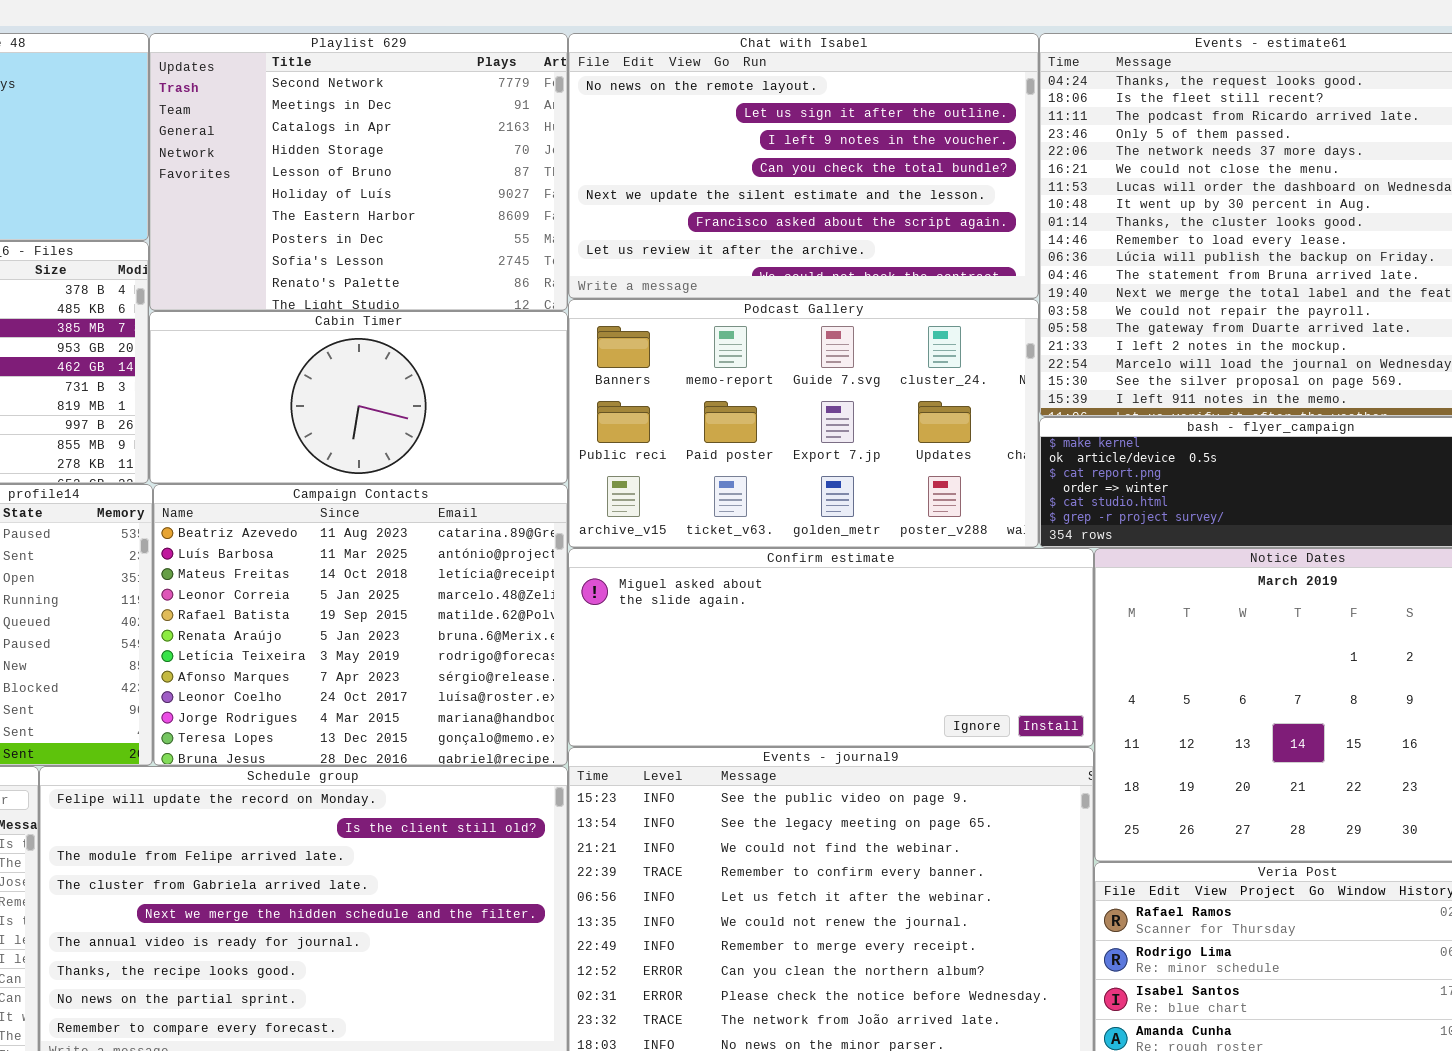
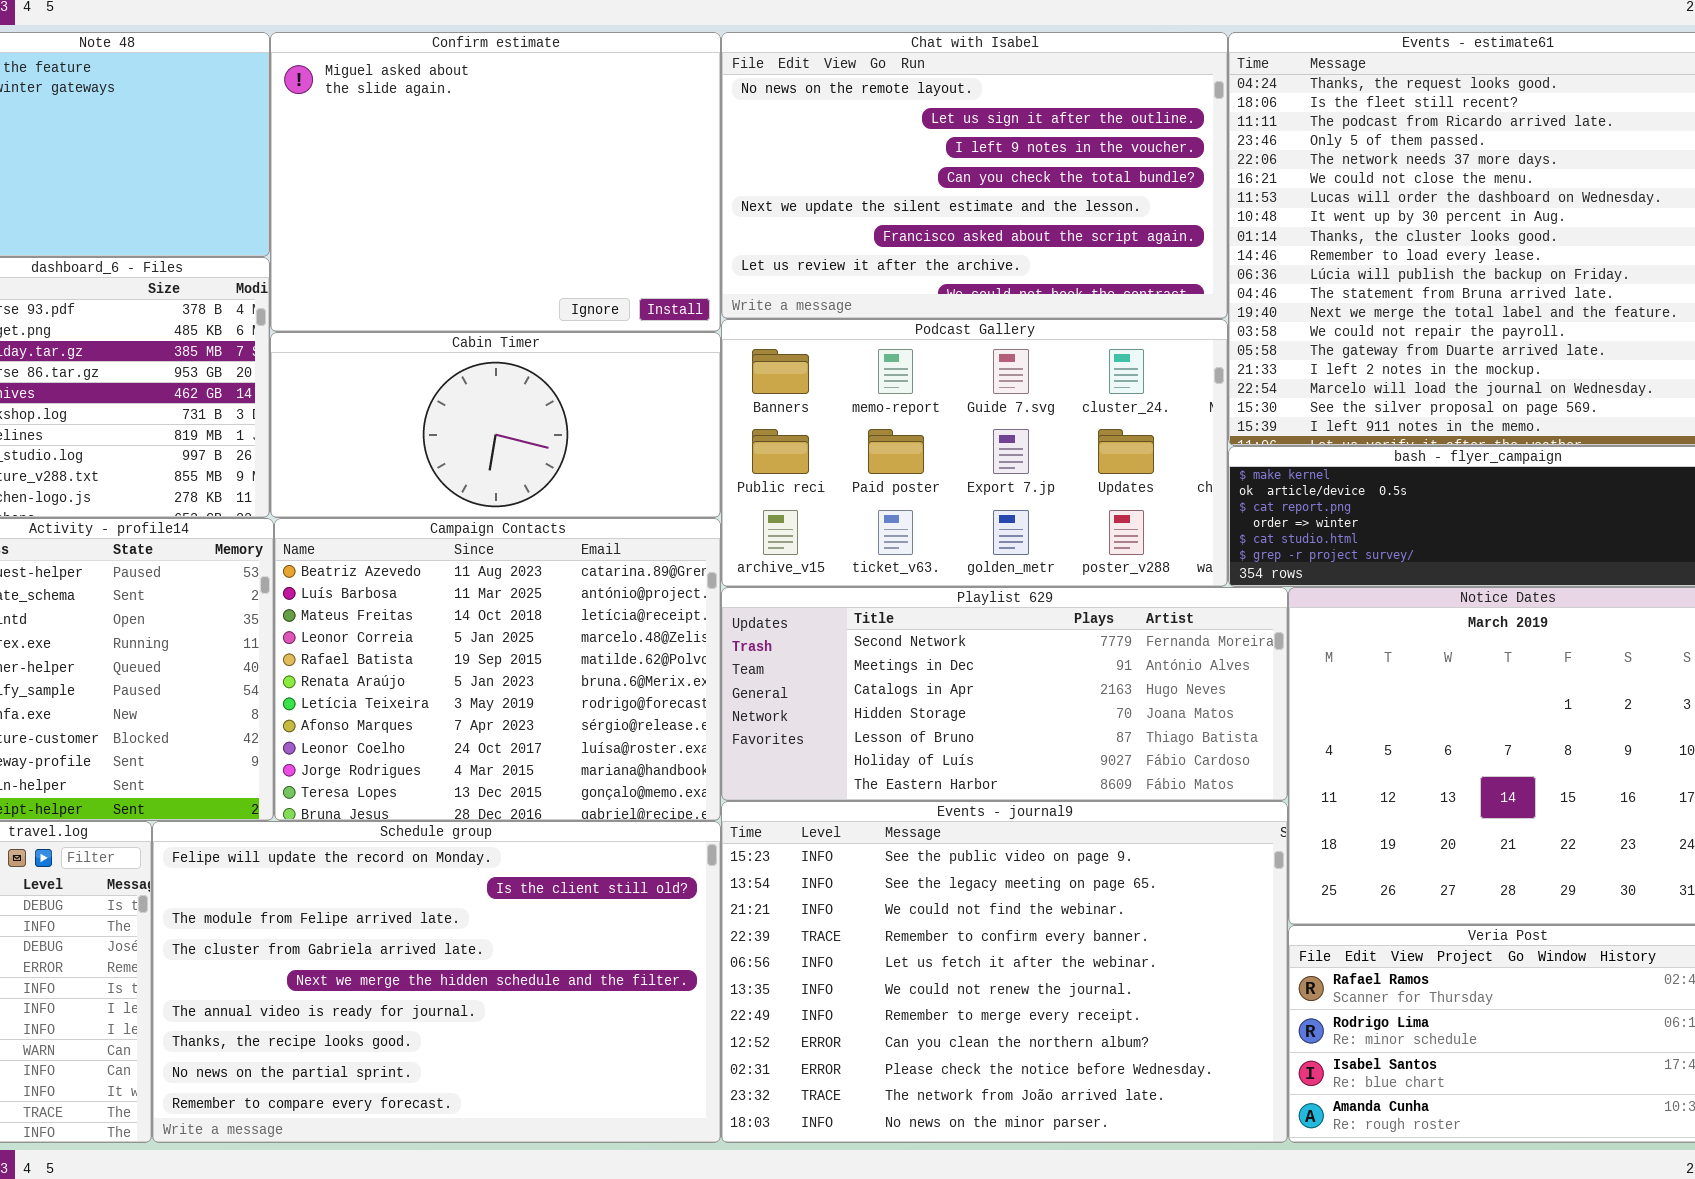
Playlist 629: [149,33,568,311] -> [721,587,1288,801], moved, resized
Confirm estimate: [568,548,1094,747] -> [270,32,721,332], moved, resized

